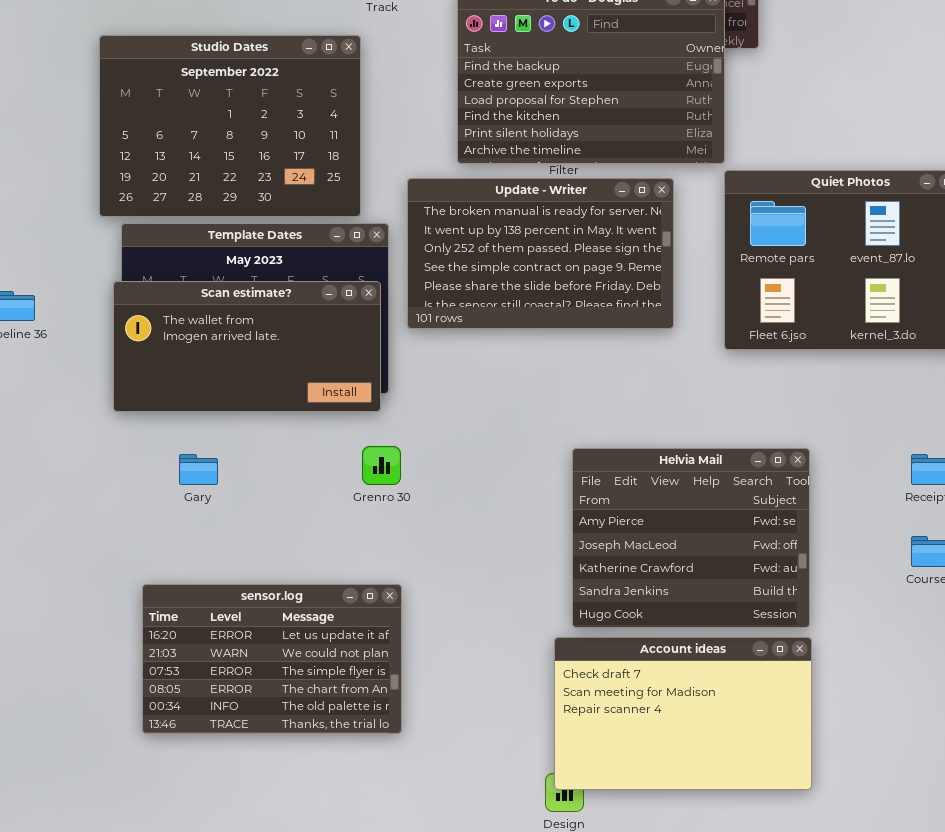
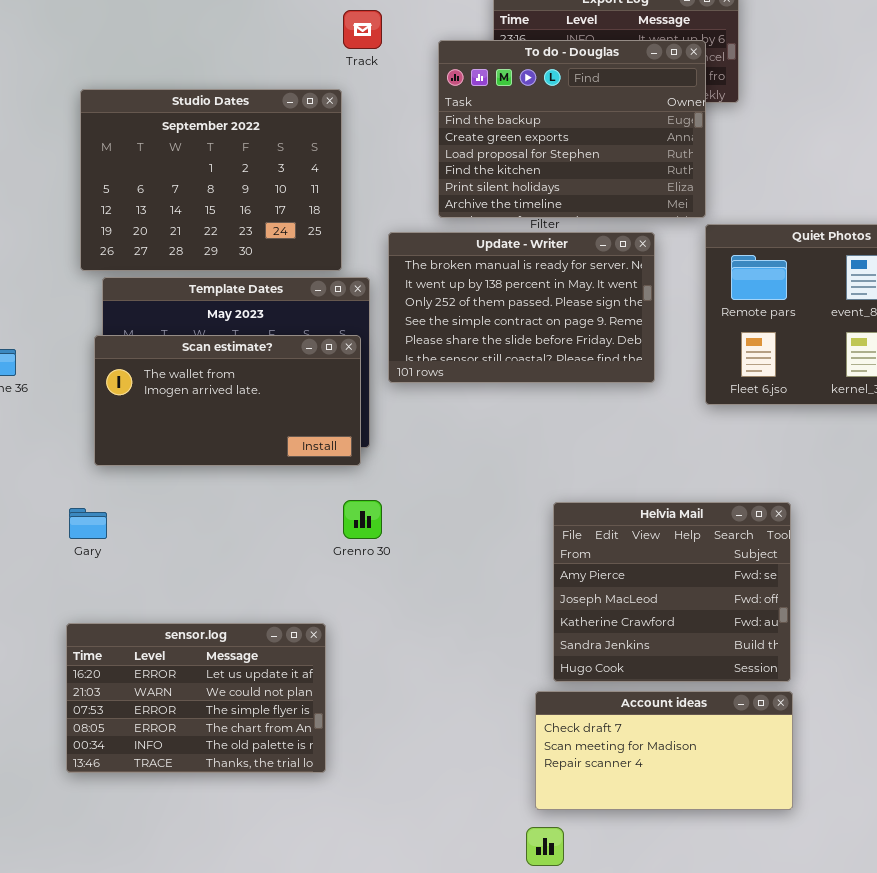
Gary: [179,454,218,485] -> [69,508,107,539], moved
sensor.log: [142,584,402,734] -> [66,623,326,773], moved
Account ideas: [554,637,812,790] -> [535,691,793,810], resized

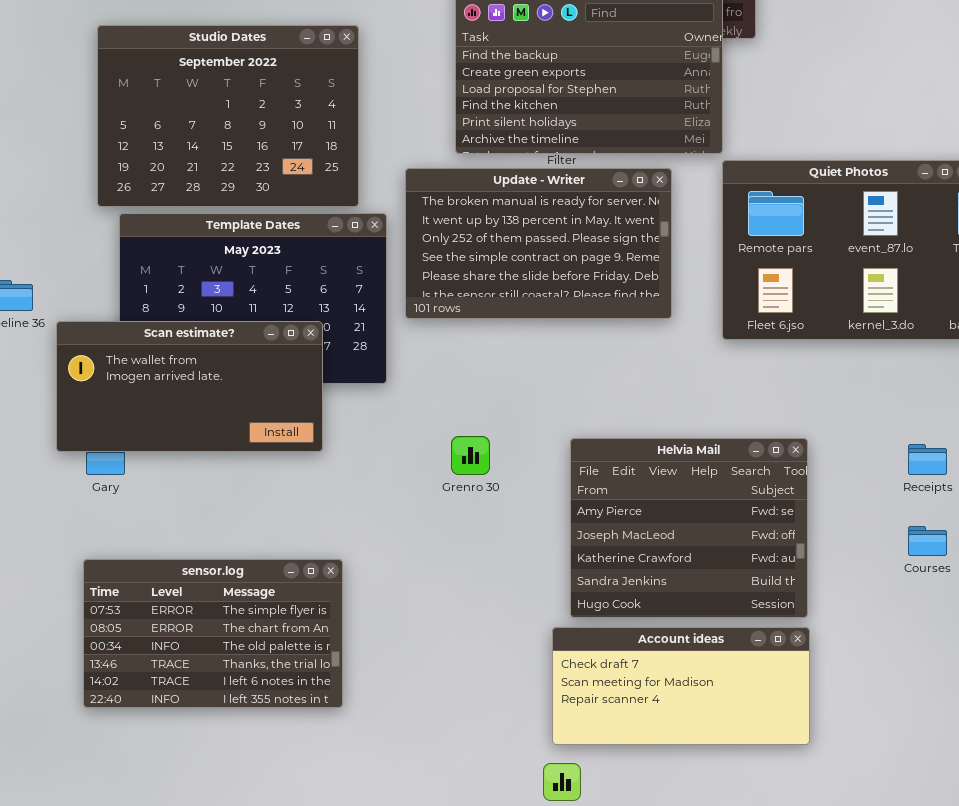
Scan estimate?: [94,335,361,466] -> [56,321,323,452], moved
Grenro 30: [343,500,382,539] -> [451,436,490,475], moved
sensor.log: [66,623,326,773] -> [83,559,343,708], scrolled down 2 rows

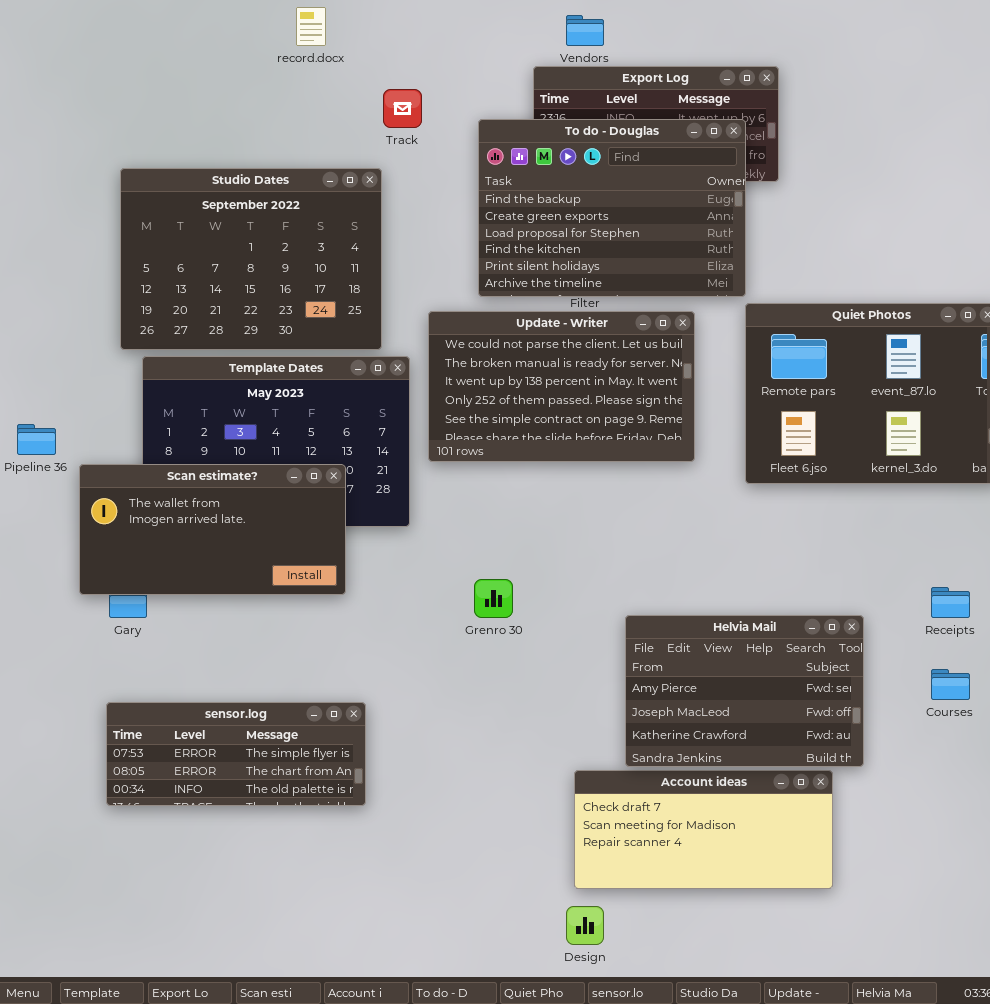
Update - Writer: [405,168,672,319] -> [428,311,695,462], scrolled up 1 row
Helvia Mail: [570,438,808,618] -> [625,615,864,767], moved, resized
sensor.log: [83,559,343,708] -> [106,702,366,806], resized

